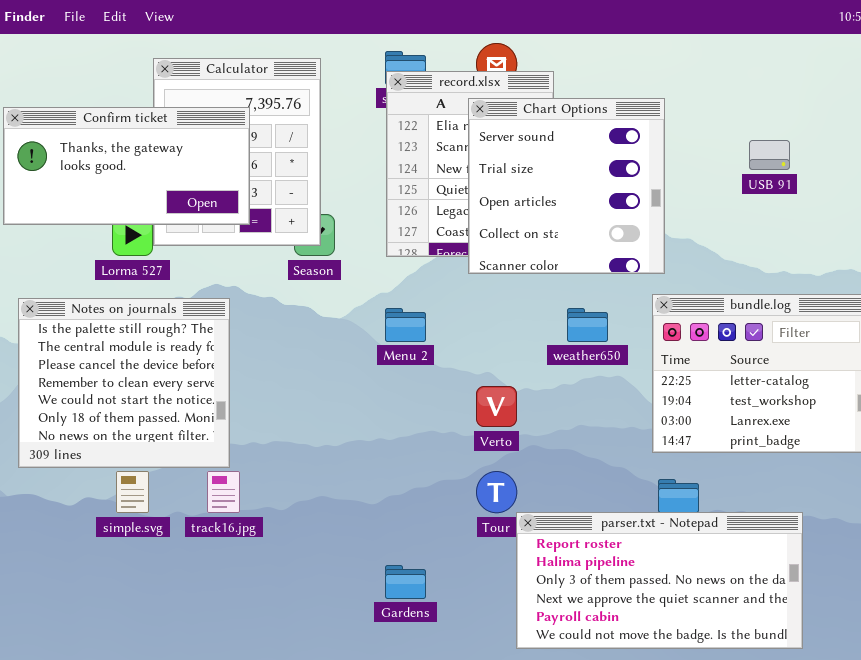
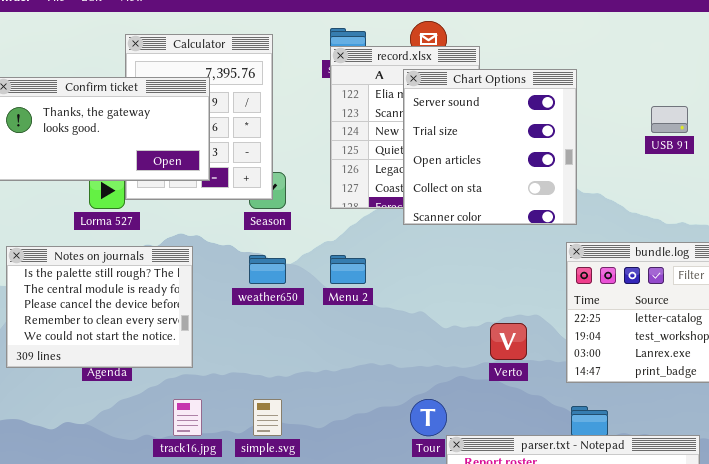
Notes on journals: [18,298,230,468] -> [6,246,193,368], resized
weather650: [567,308,608,342] -> [249,255,286,284], moved
Verto: [476,386,517,427] -> [490,323,527,360], moved
simple.svg: [116,471,149,513] -> [253,399,282,436], moved

